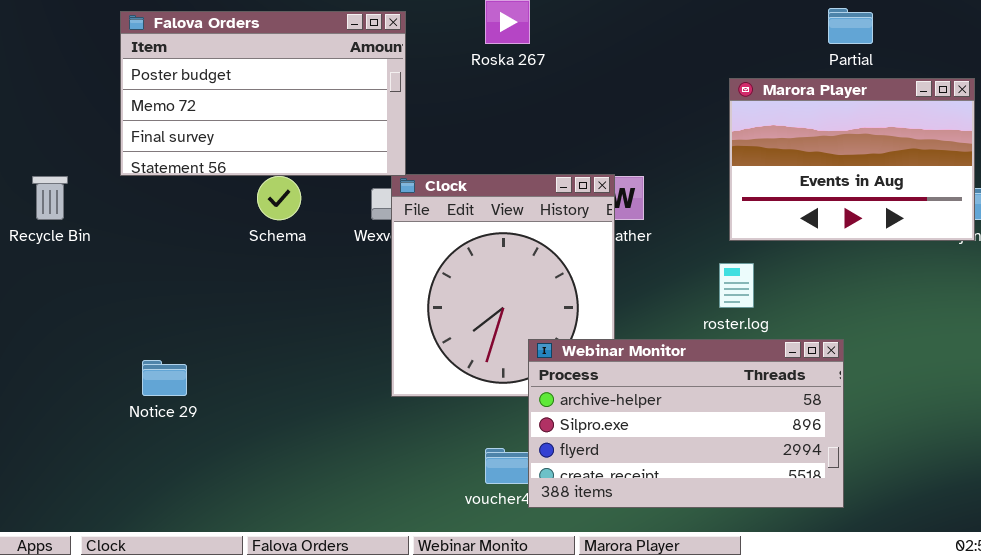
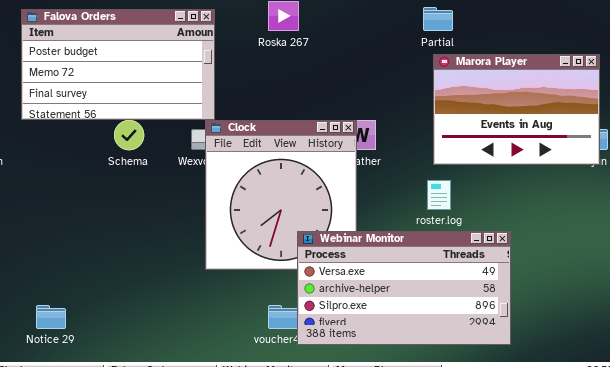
Partial: [828,8,873,44] -> [423,7,453,31], moved
Webinar Monitor: [528,339,844,508] -> [297,231,511,345], scrolled up 1 row
Notice 29: [142,360,187,396] -> [36,305,66,329], moved

